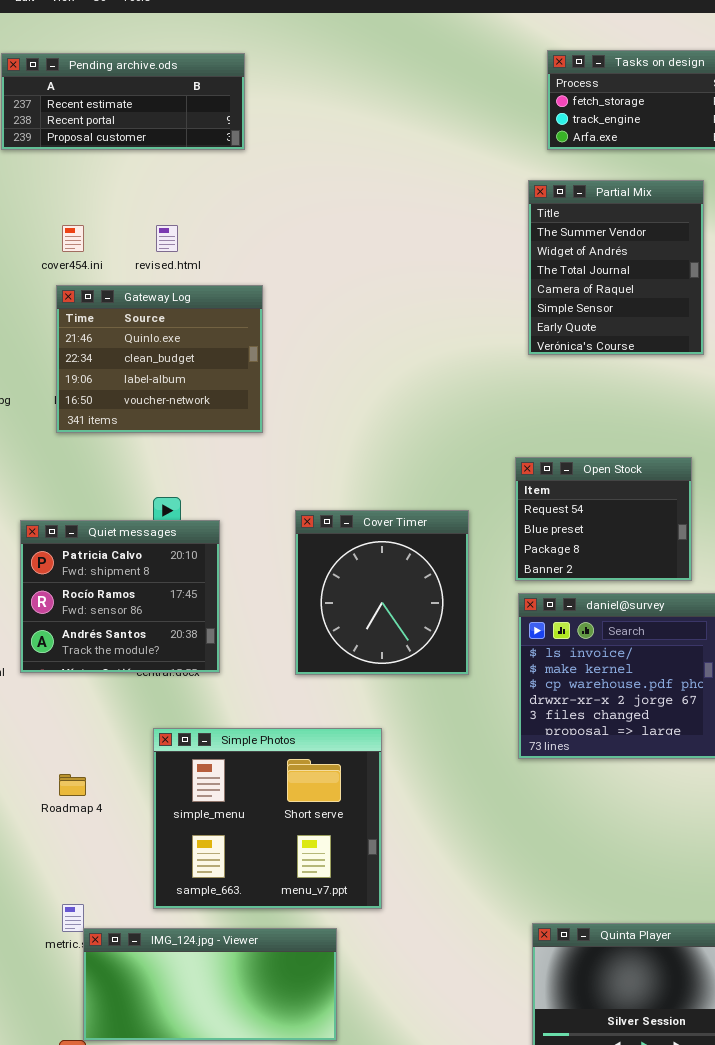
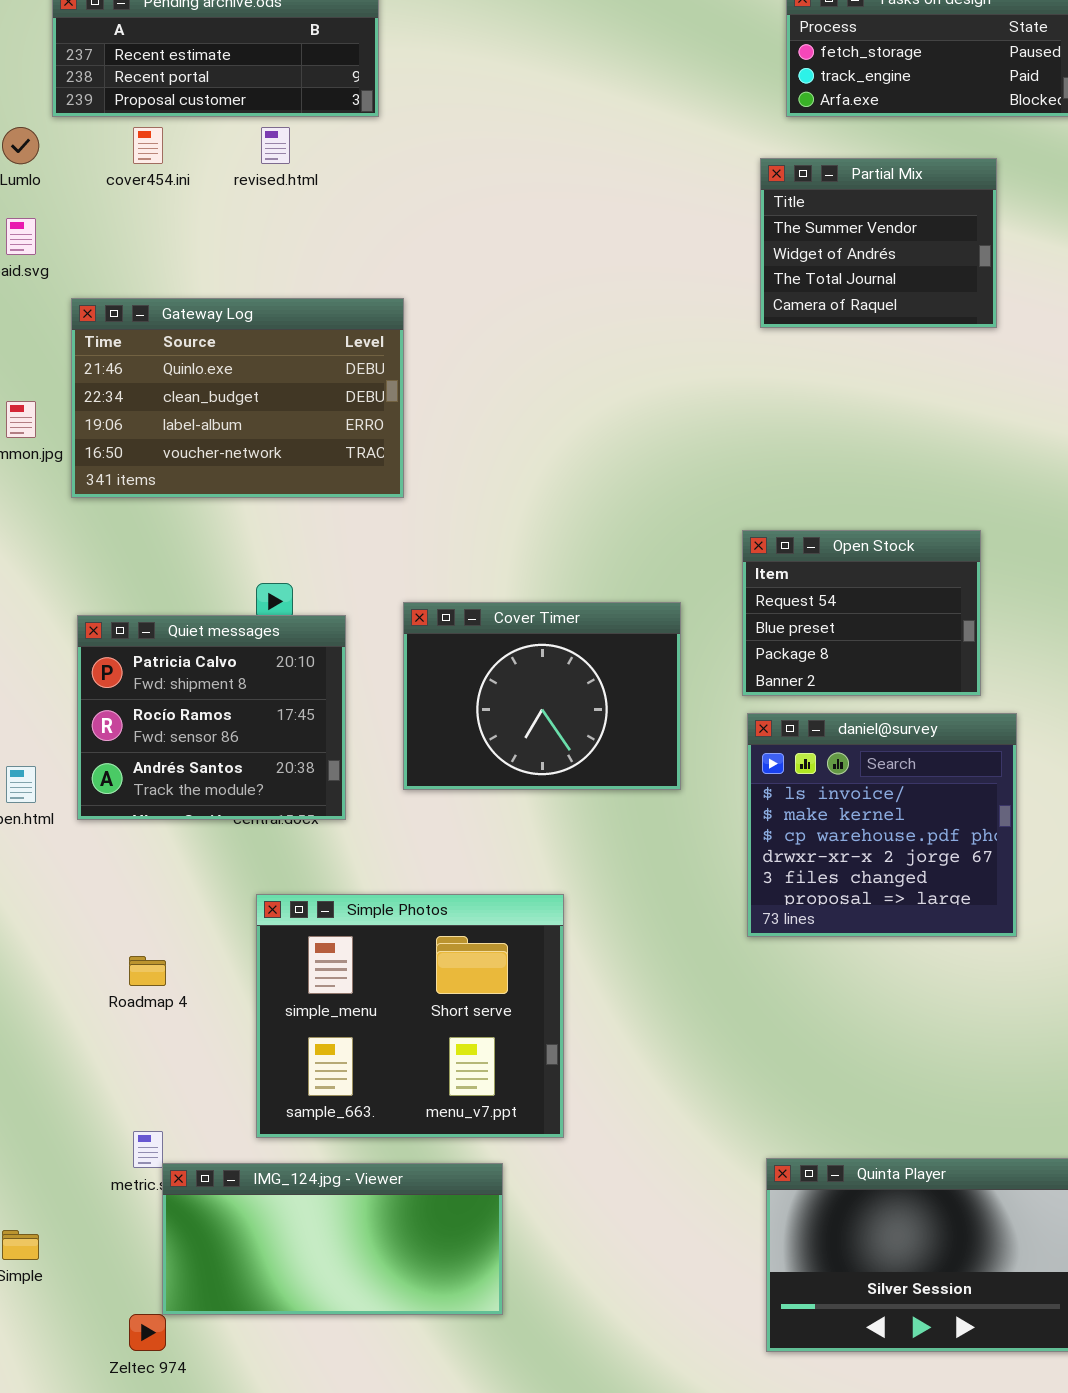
Partial Mix: [528,180,704,355] -> [760,158,997,328], resized
cover454.ini: [62,225,84,252] -> [133,127,163,164], moved
revised.html: [156,225,178,252] -> [261,127,290,164], moved
Gateway Log: [56,285,263,433] -> [71,298,404,498], resized
Cover Timer: [295,510,469,675] -> [403,602,681,790], resized

